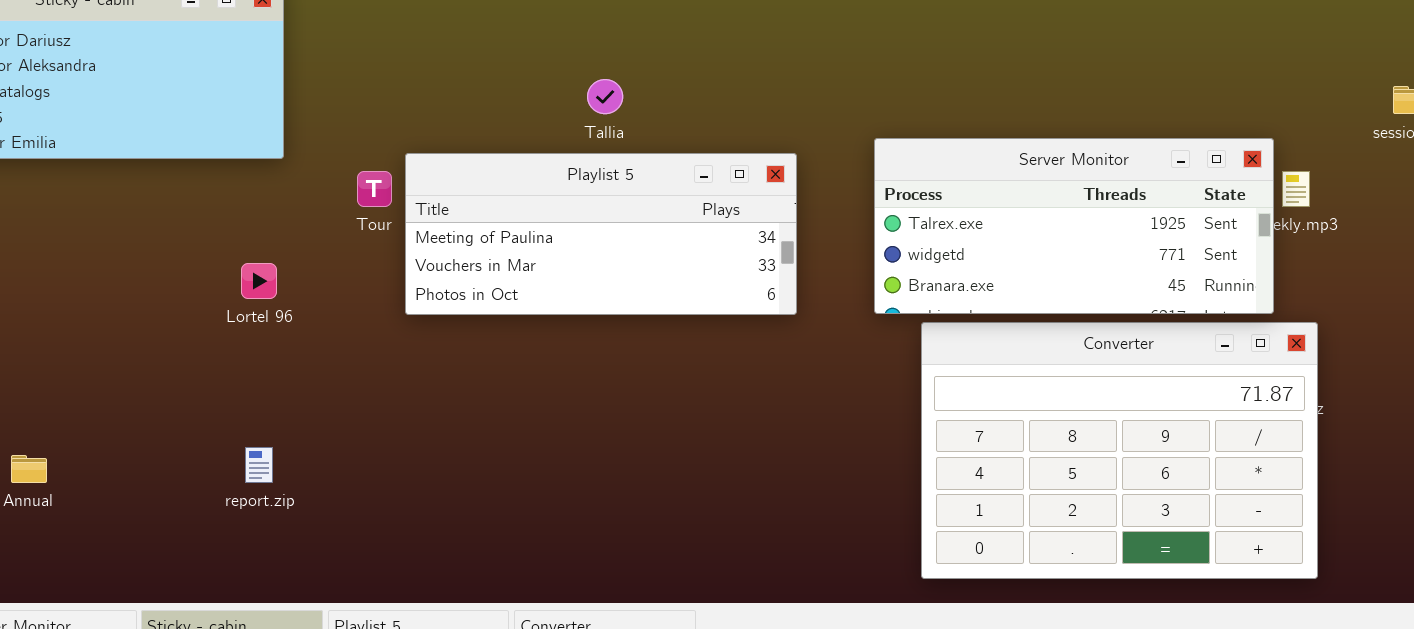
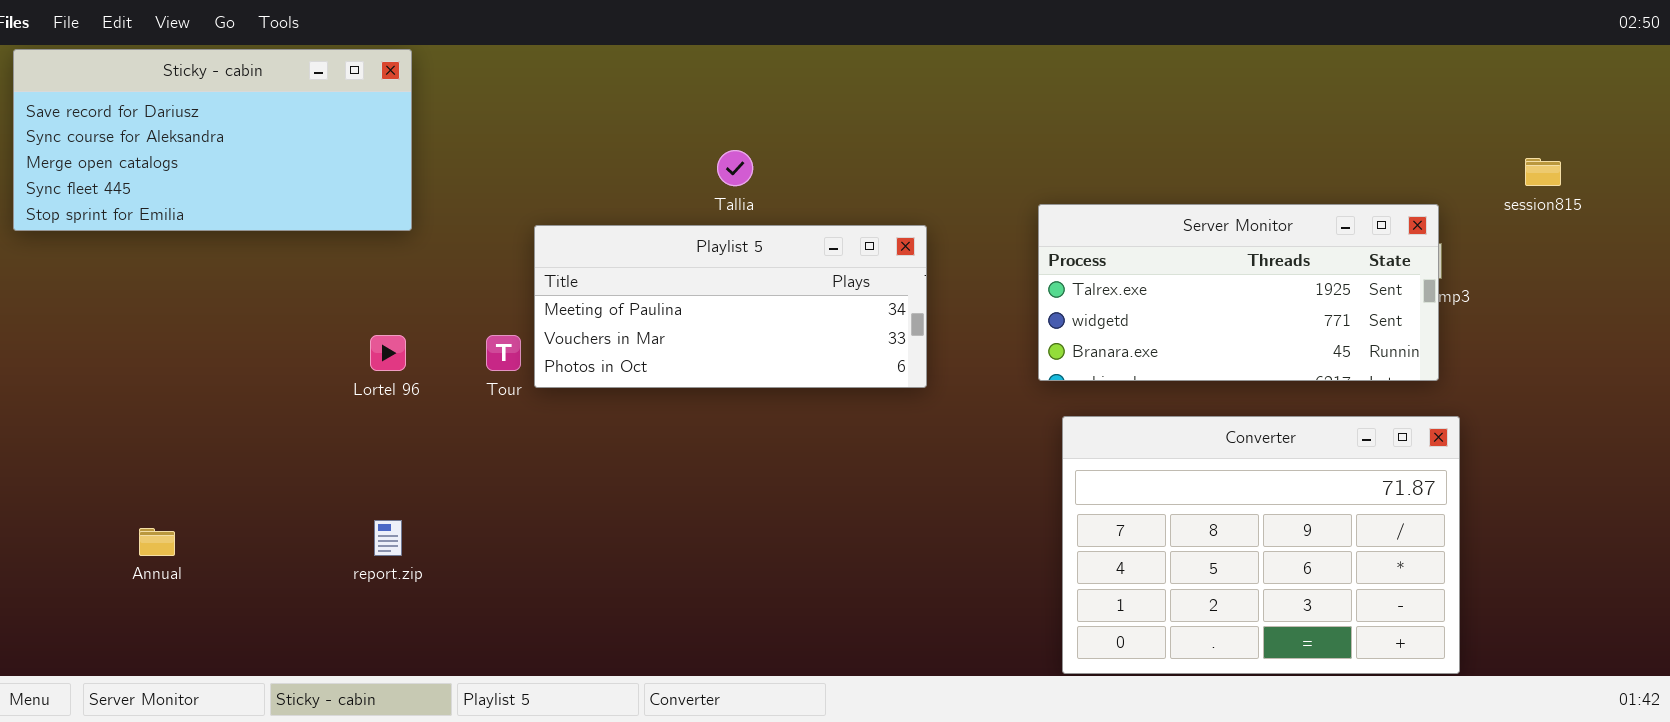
Server Monitor: [874,138,1274,314] -> [1038,204,1439,381], moved
Tour: [357,171,392,207] -> [486,335,521,371], moved
Converter: [921,322,1318,579] -> [1062,416,1460,674], moved

